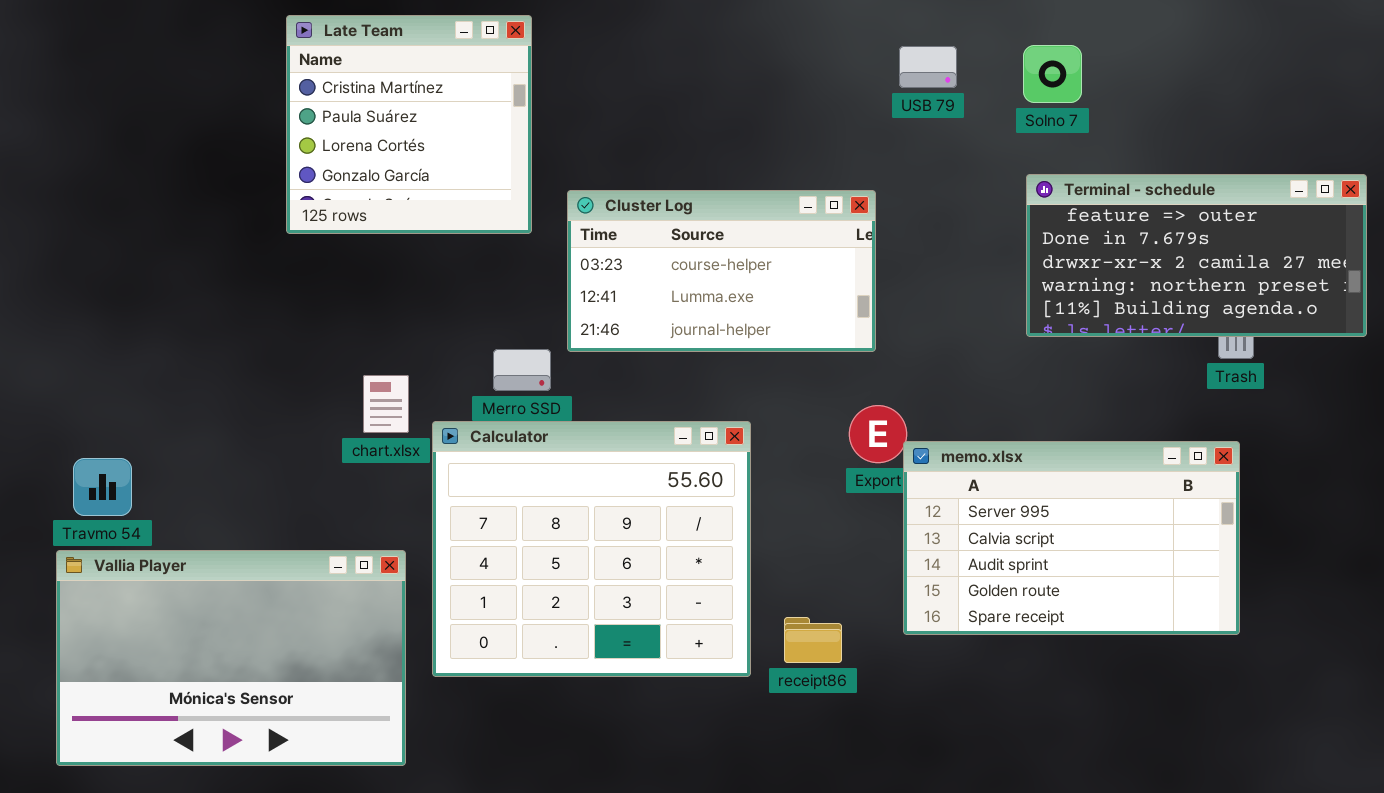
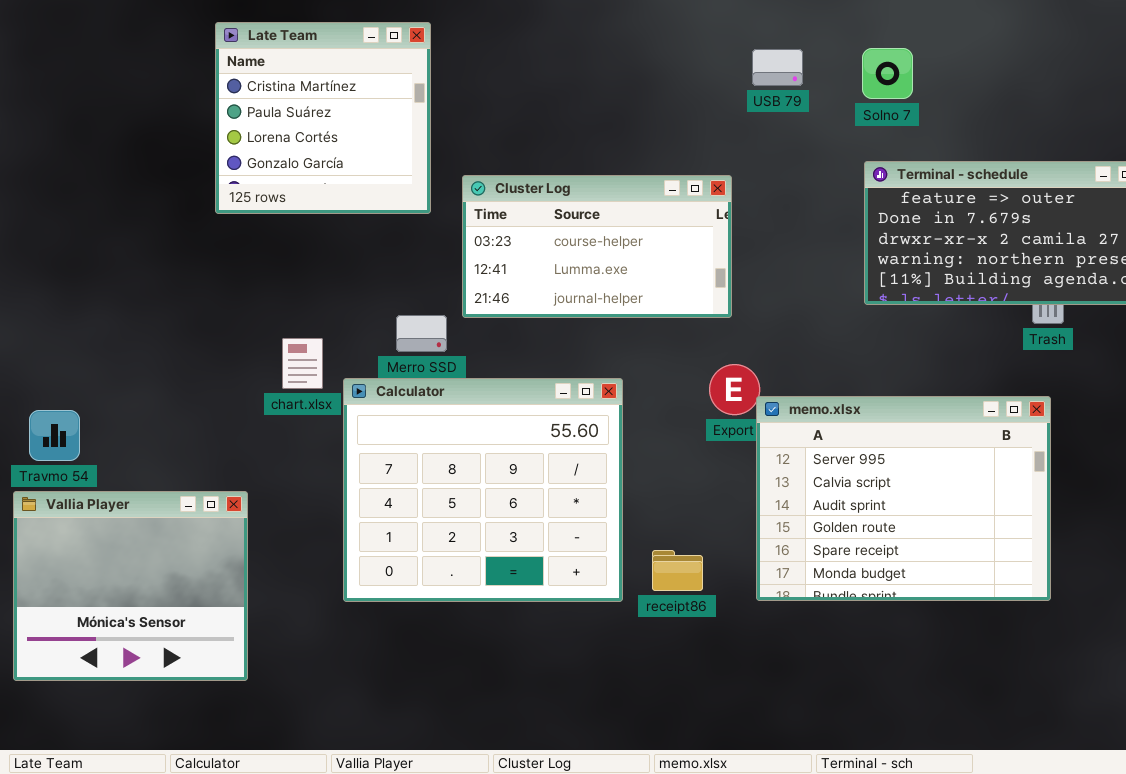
memo.xlsx: [903,441,1240,635] -> [756,396,1051,601], resized
Vallia Player: [56,550,406,766] -> [13,491,248,681], resized

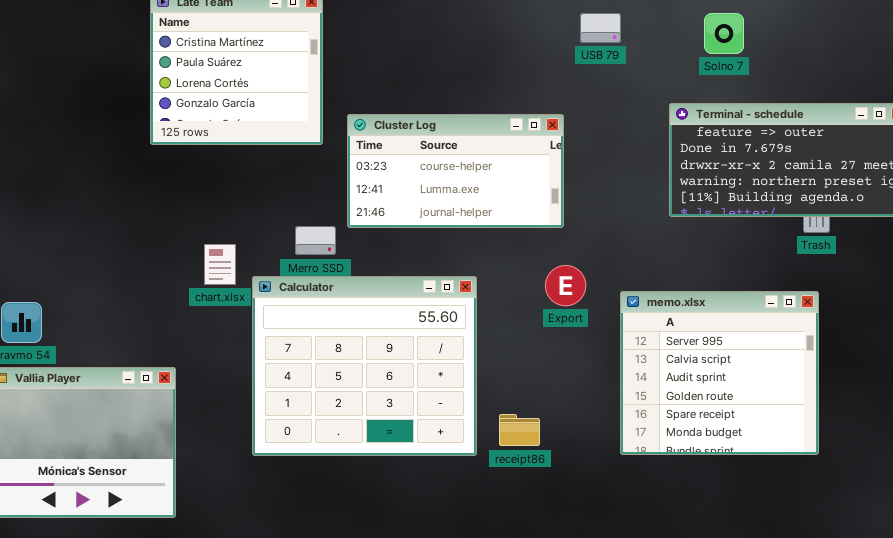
Solno 7: [862,48,913,99] -> [704,13,744,54], moved
memo.xlsx: [756,396,1051,601] -> [620,291,819,455], resized

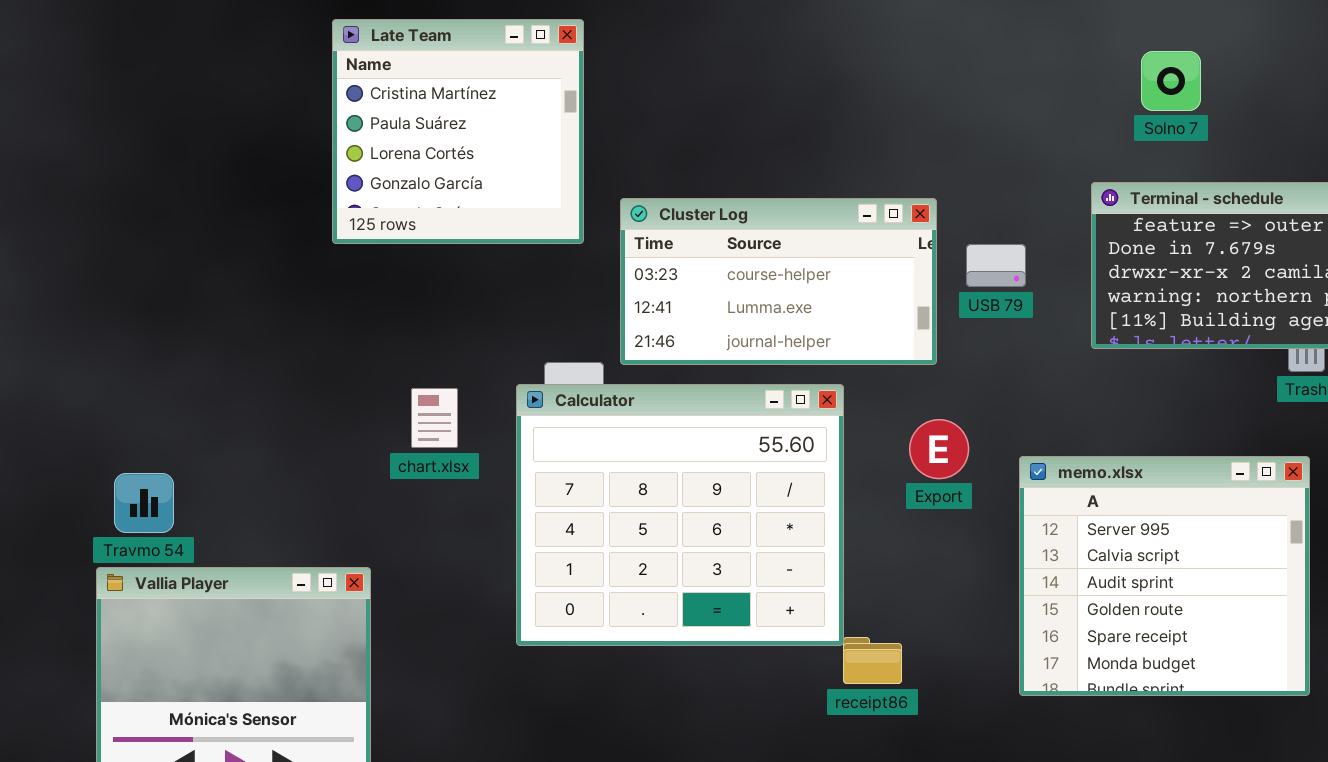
USB 79: [580,13,621,43] -> [966,244,1026,287], moved
Calculator: [252,276,477,456] -> [516,384,844,646], moved

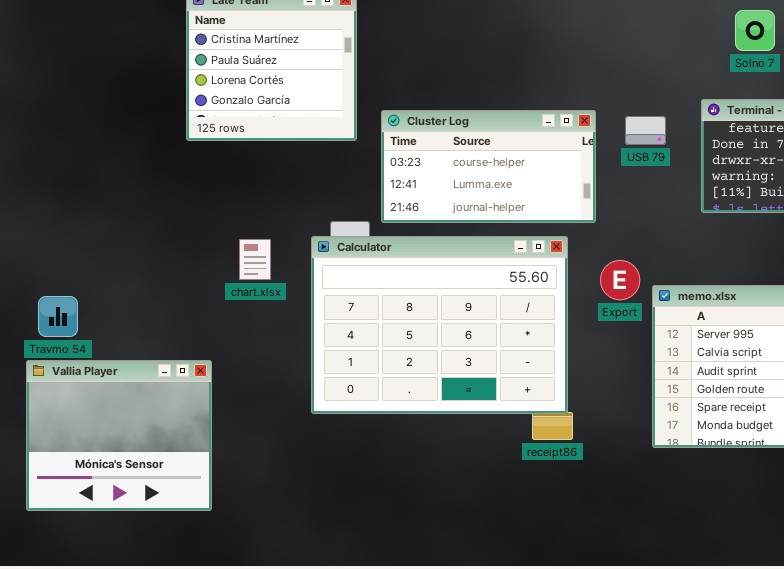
USB 79: [966,244,1026,287] -> [625,116,666,145], moved
Calculator: [516,384,844,646] -> [311,236,568,414], resized
Export: [909,419,969,479] -> [600,260,640,300], moved

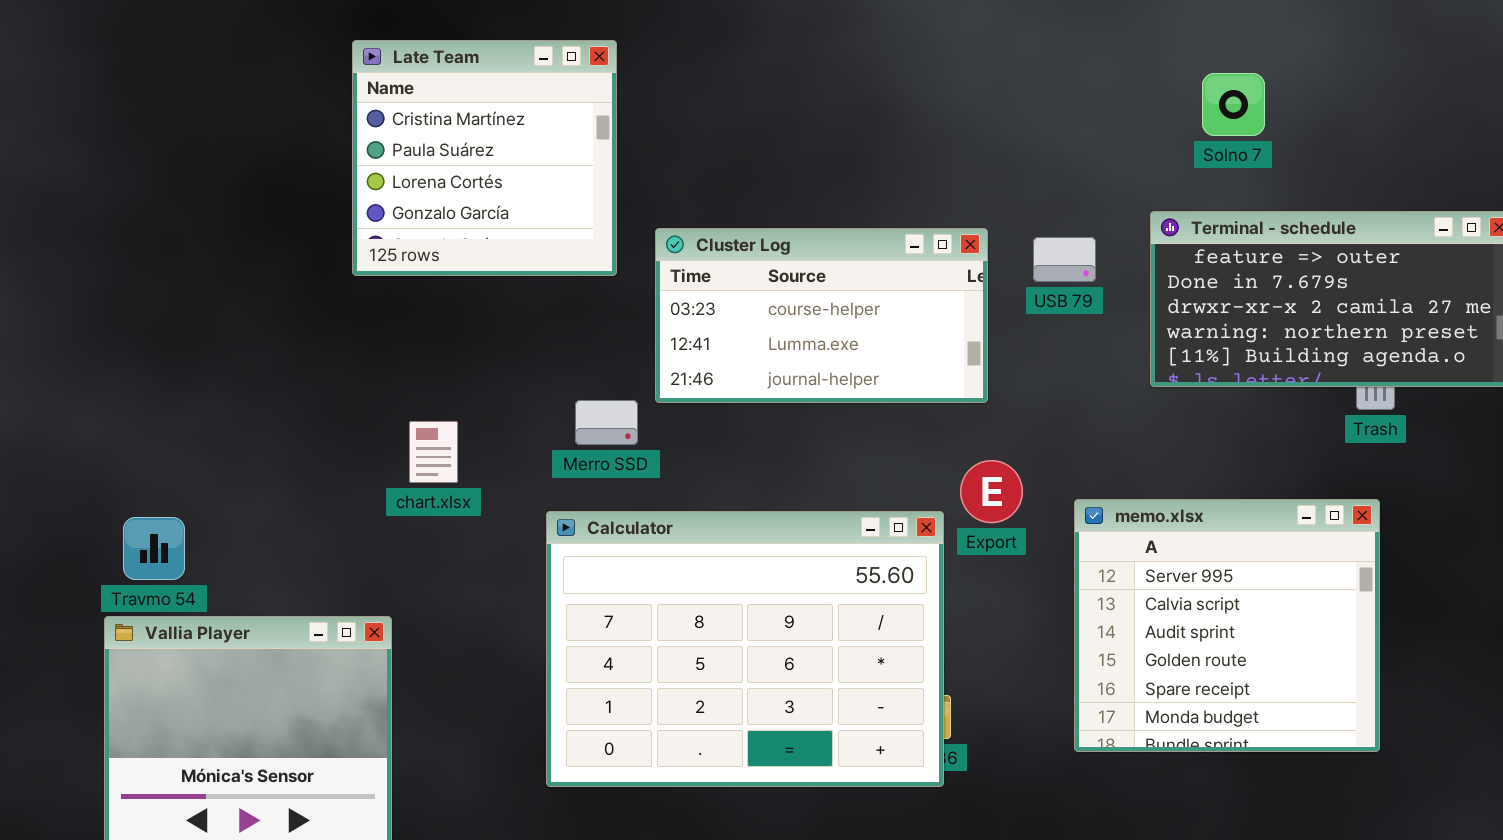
Calculator: [311,236,568,414] -> [546,511,944,787], moved
chart.xlsx: [239,239,271,280] -> [409,421,458,483], moved
Export: [600,260,640,300] -> [960,460,1023,523], moved

